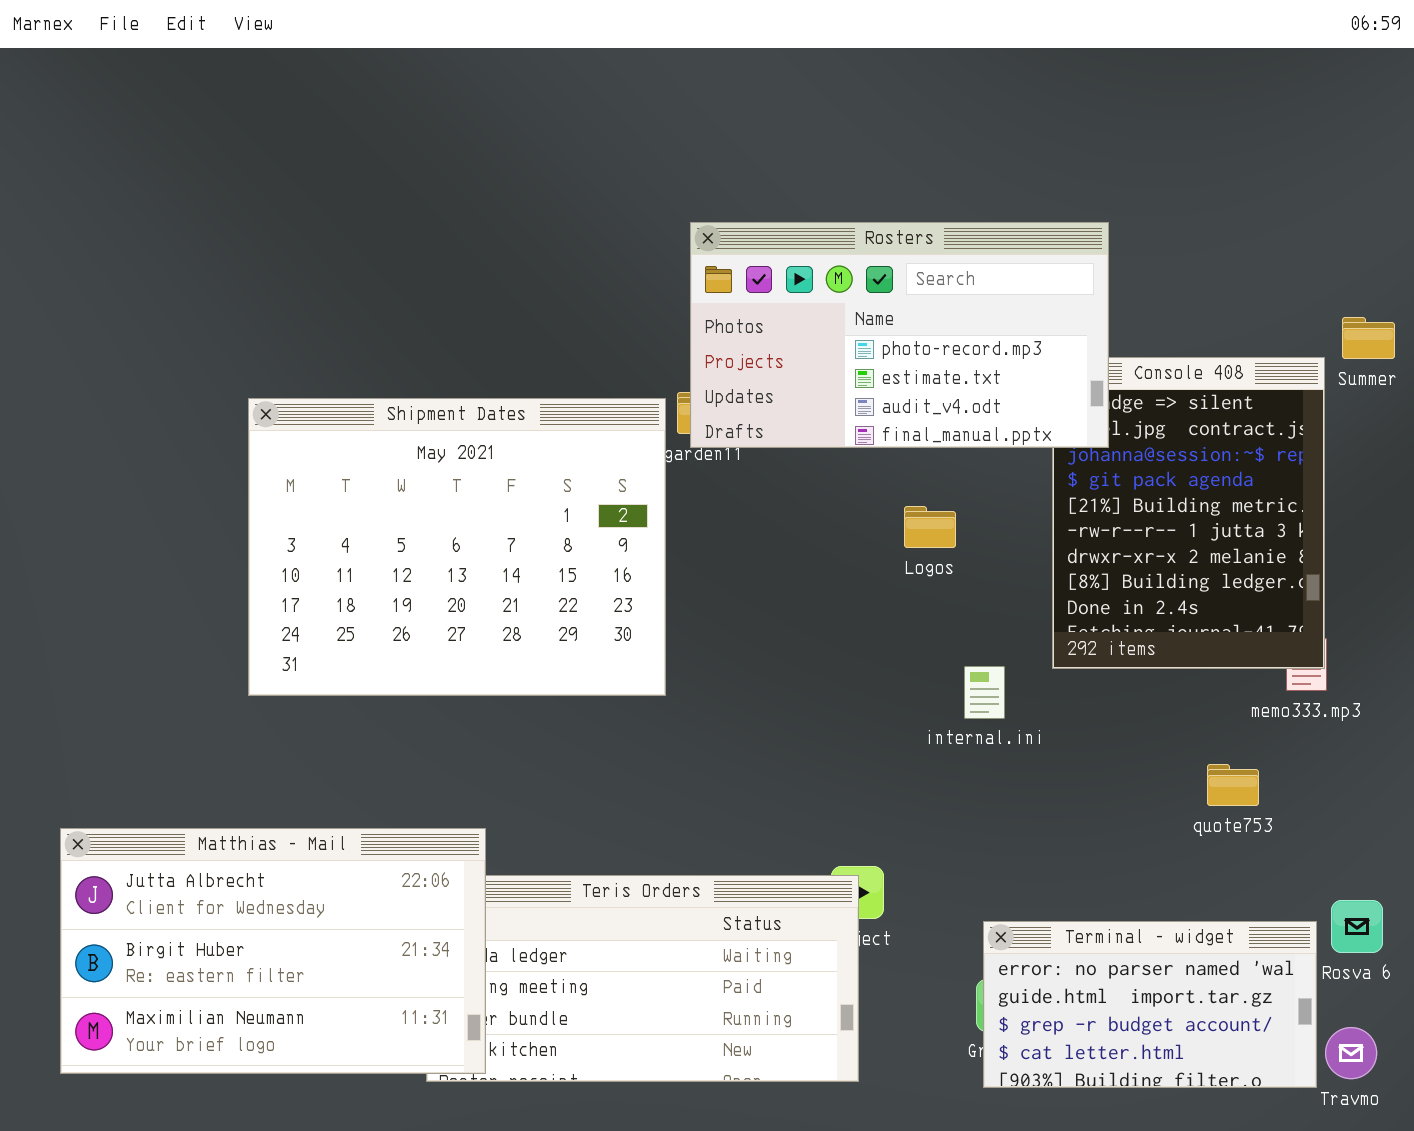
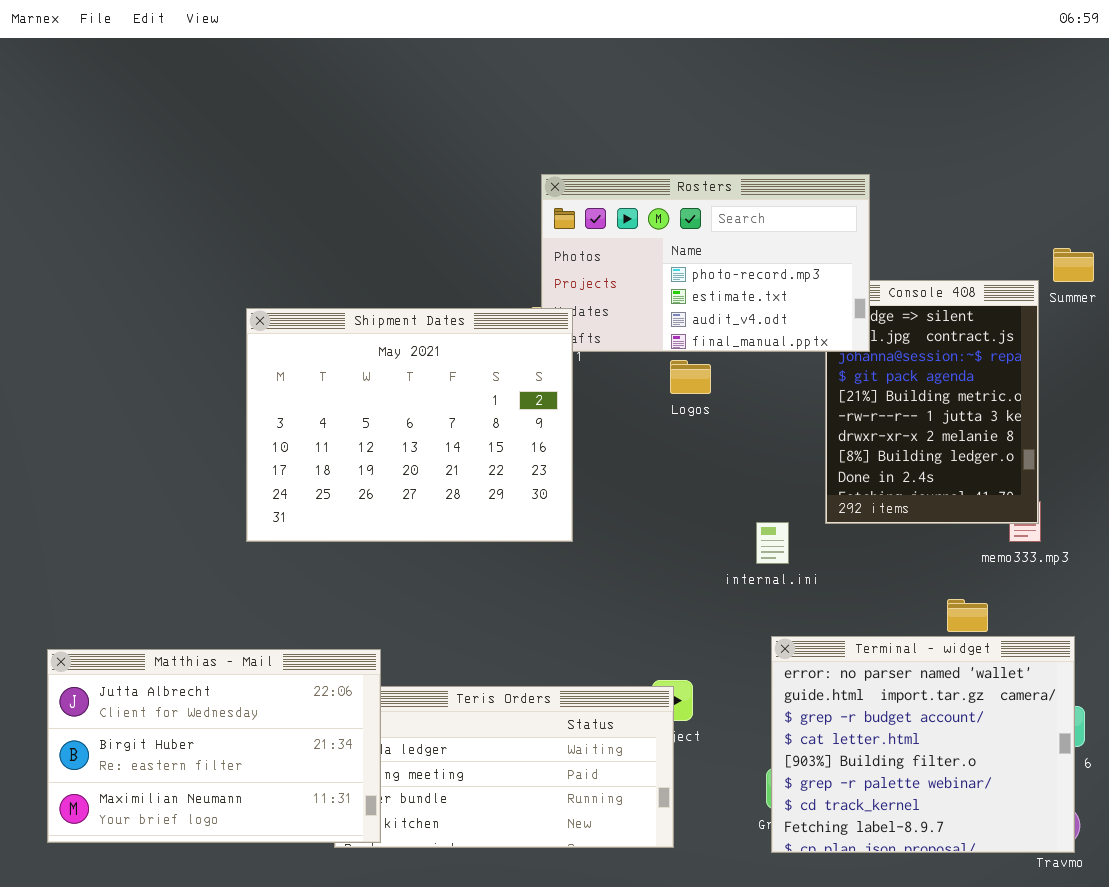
Shipment Dates: [248,398,666,696] -> [246,308,573,542], moved
Logos: [904,506,956,548] -> [670,360,711,394], moved
Terminal - widget: [983,921,1317,1088] -> [771,636,1075,853], resized

